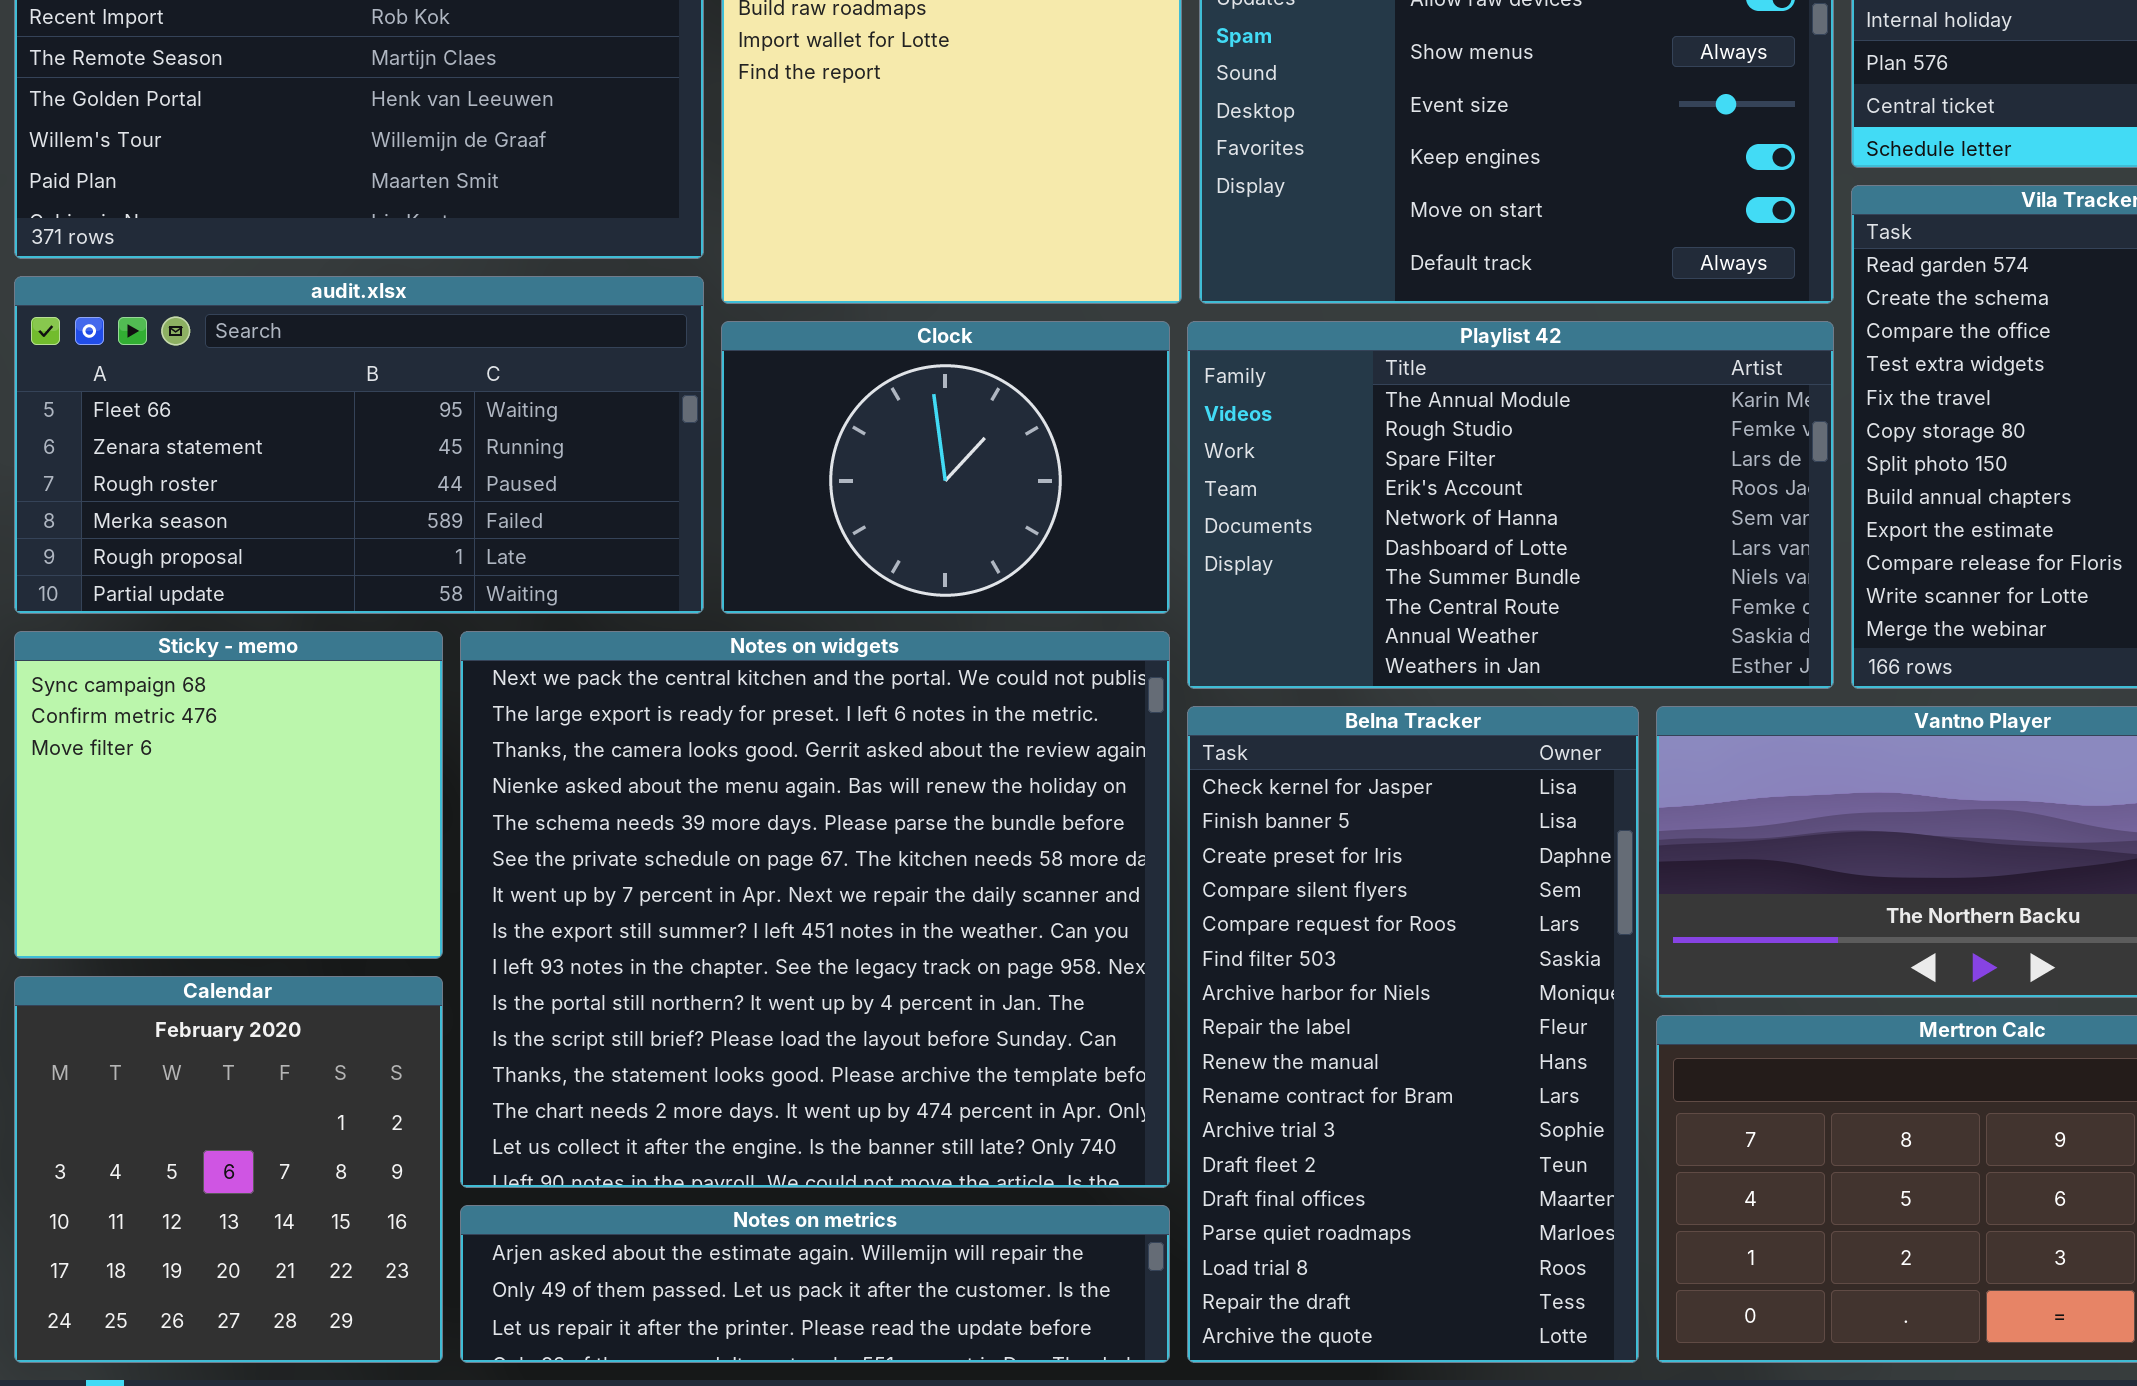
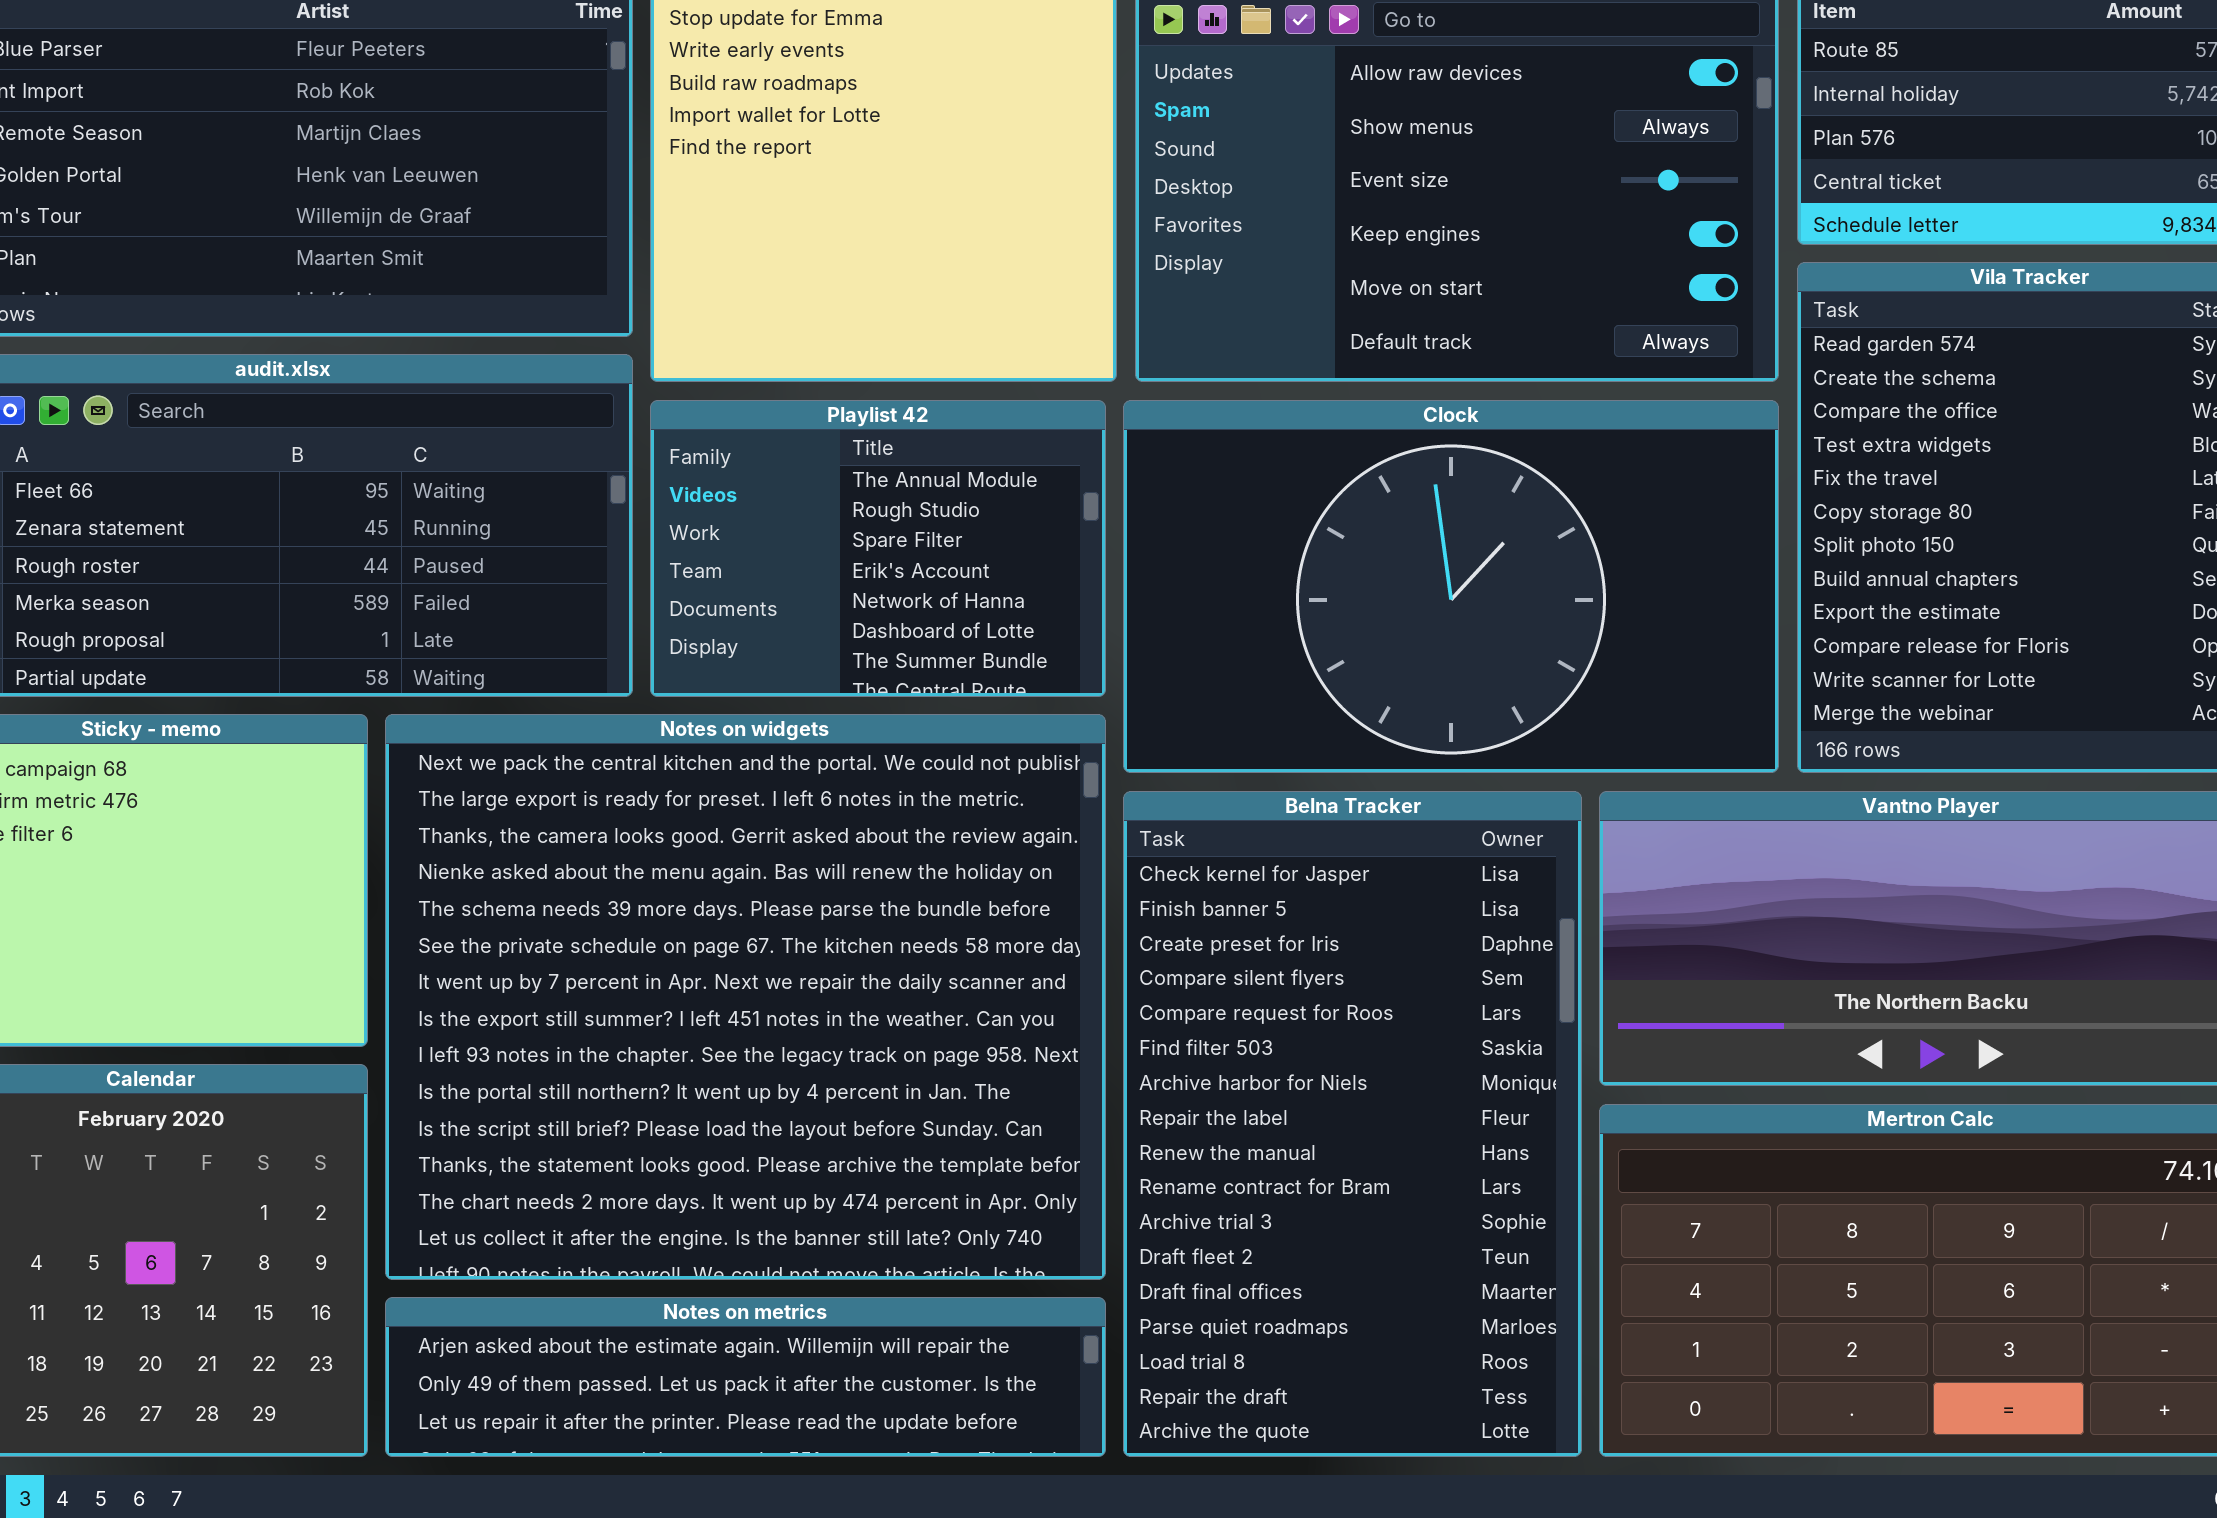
Clock: [721,321,1170,614] -> [1123,400,1779,773], moved, resized
Playlist 42: [1187,321,1834,689] -> [650,400,1106,697], moved, resized

